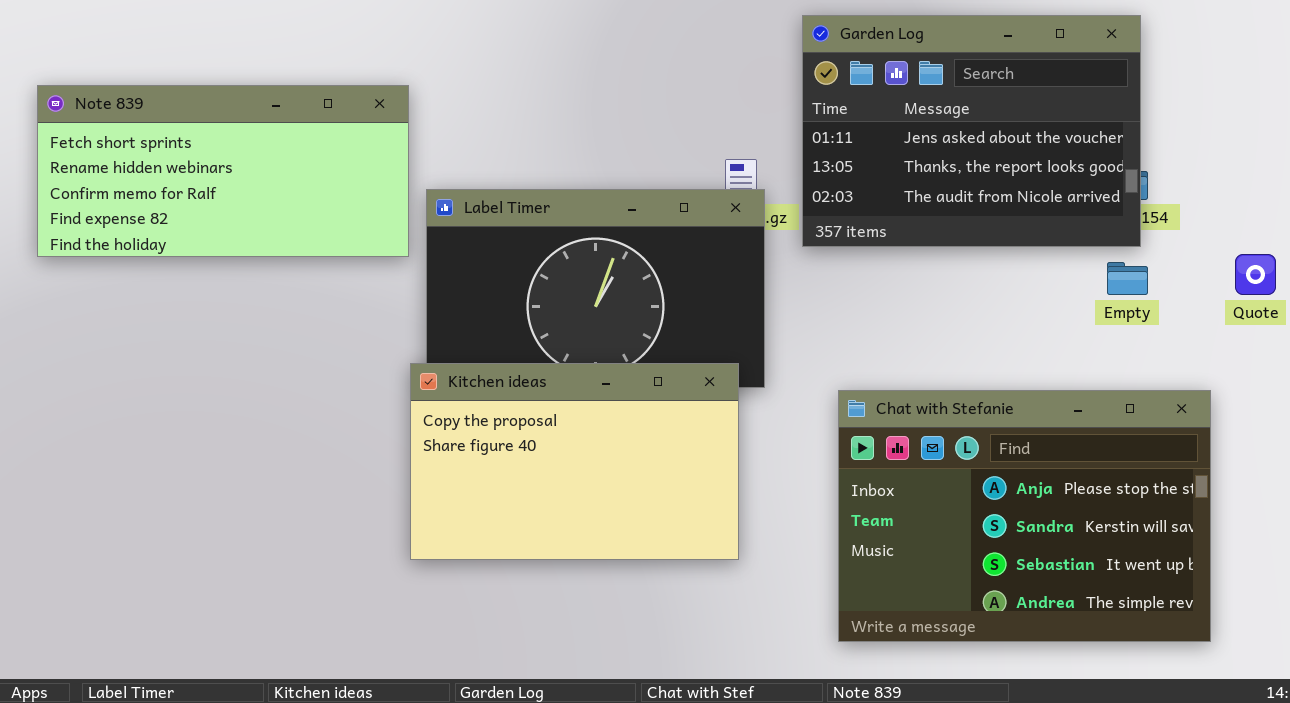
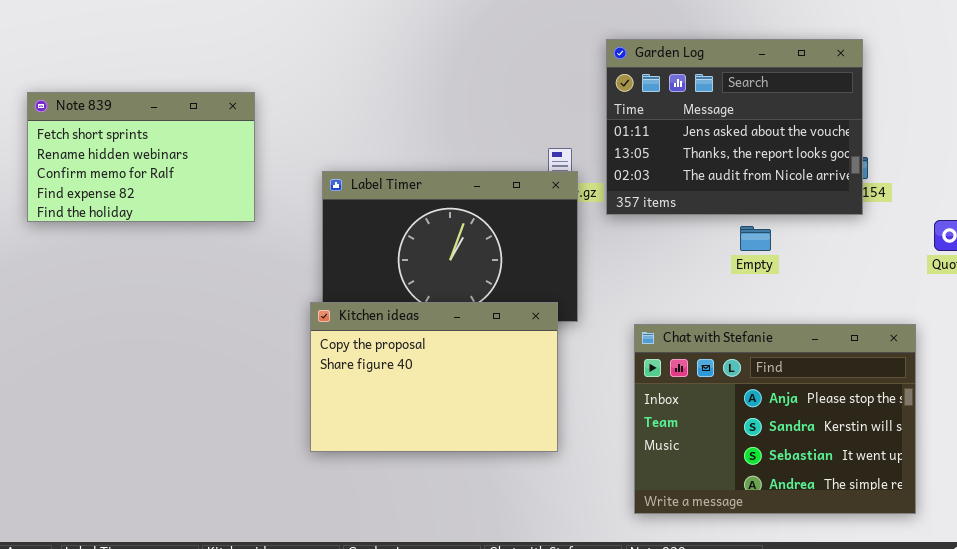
Note 839: [37,85,409,257] -> [27,92,255,222], resized
Empty: [1107,262,1148,295] -> [740,226,771,251], moved

